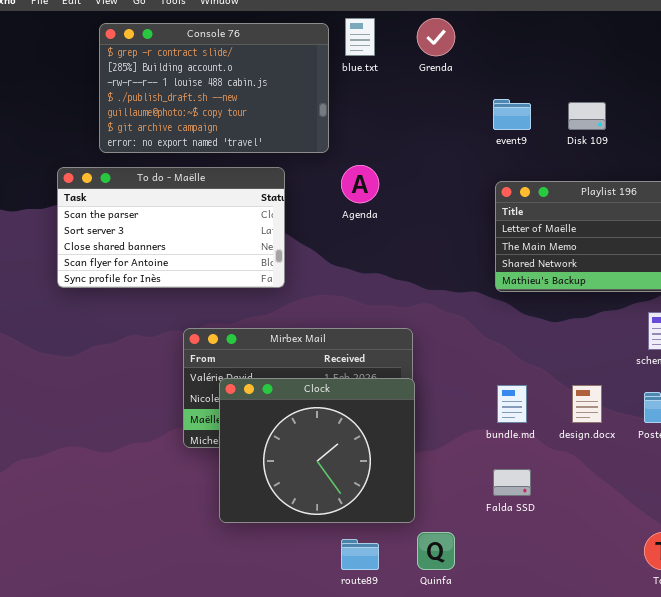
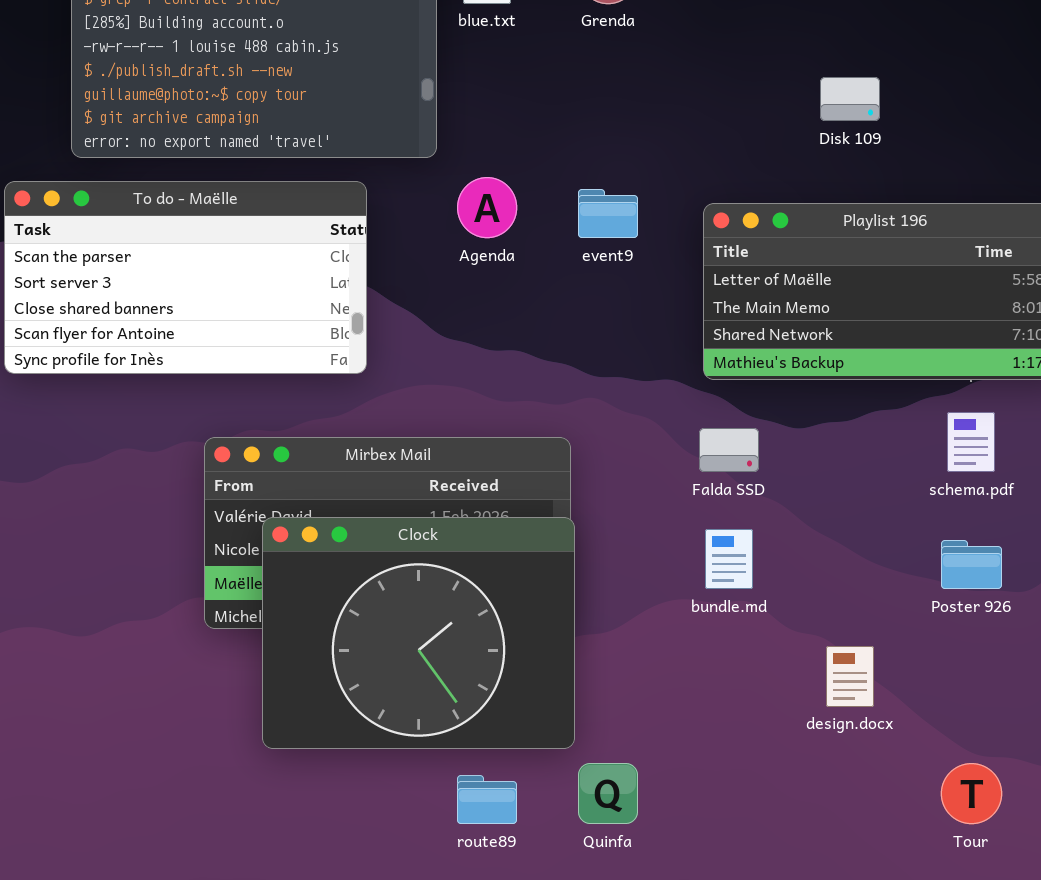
event9: [493,99,531,130] -> [578,189,638,238], moved
design.docx: [572,385,602,423] -> [826,646,874,707], moved
Falda SSD: [493,469,531,496] -> [699,428,759,472], moved

